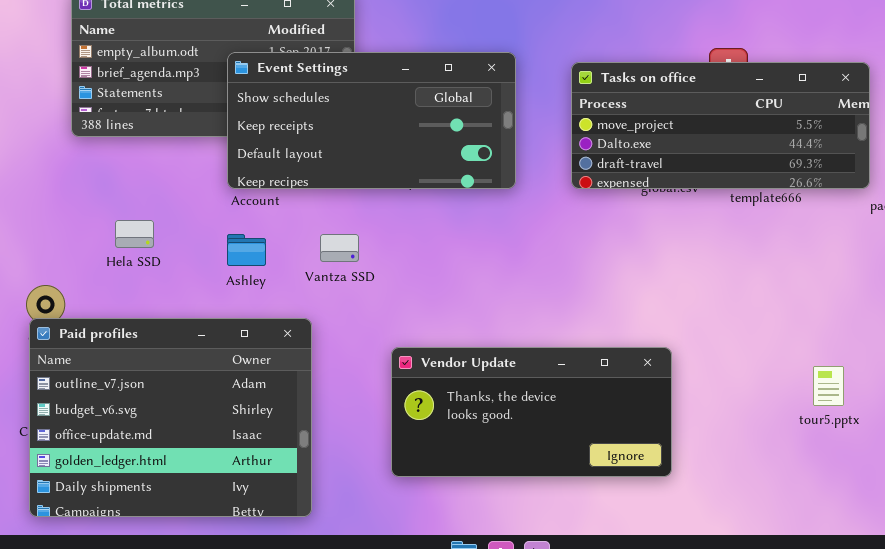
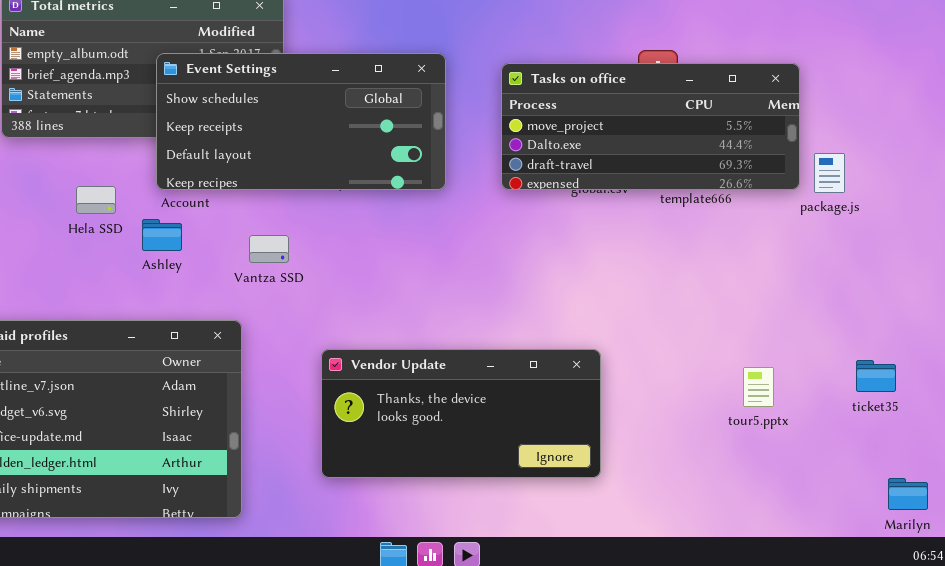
Hela SSD: [115,220,154,248] -> [76,186,116,214], moved
Ashley: [227,234,266,266] -> [142,219,182,251], moved

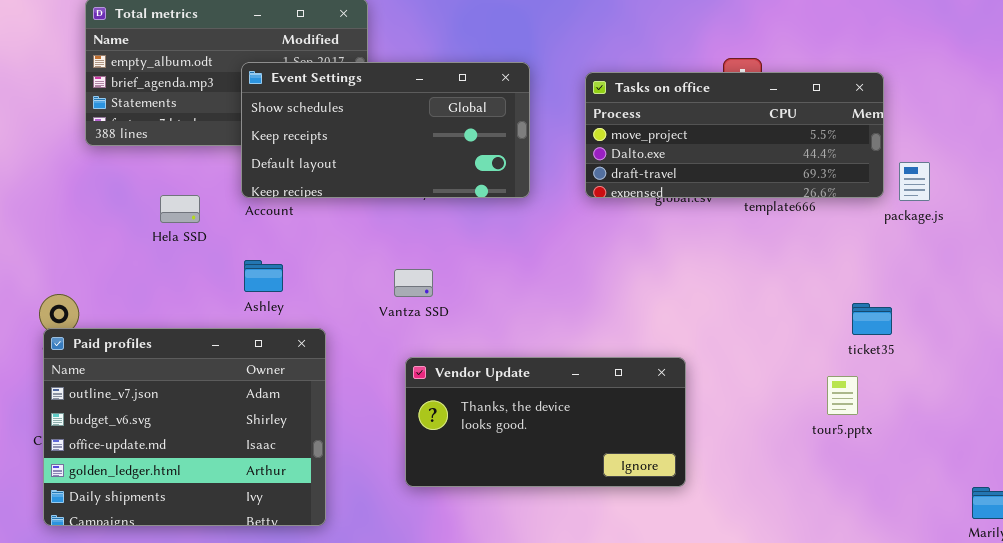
Ashley: [142,219,182,251] -> [244,260,283,292], moved
Vantza SSD: [249,235,289,263] -> [394,269,433,297], moved
ticket35: [856,360,896,392] -> [852,303,892,335], moved

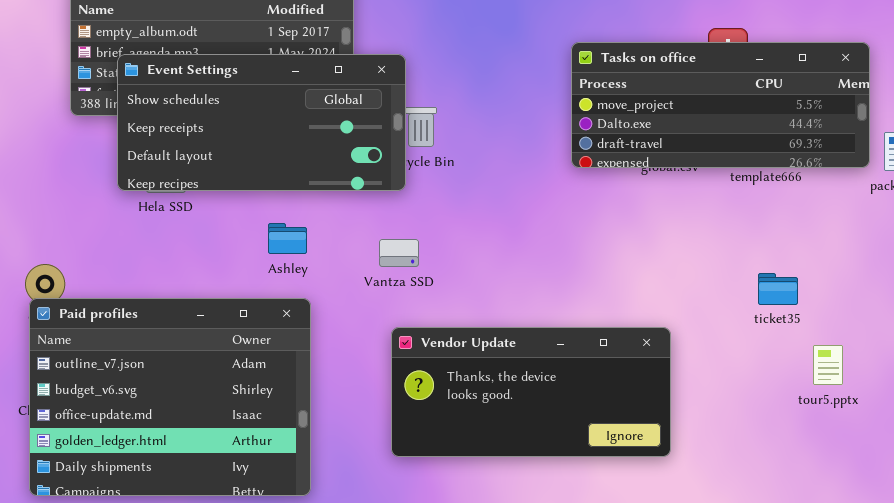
Event Settings: [241,62,530,198] -> [117,54,406,191], moved
Ashley: [244,260,283,292] -> [268,223,307,254], moved
ticket35: [852,303,892,335] -> [758,273,798,305], moved

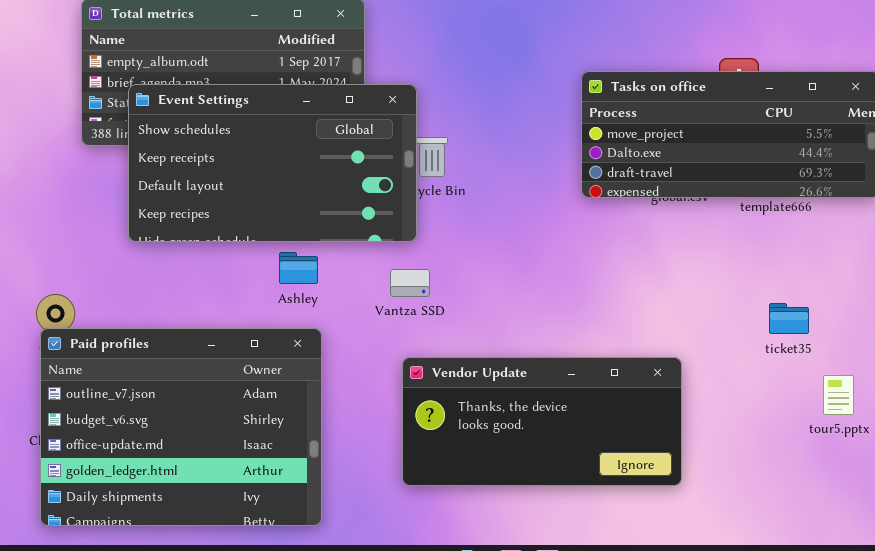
Event Settings: [117,54,406,191] -> [128,84,417,242], resized

